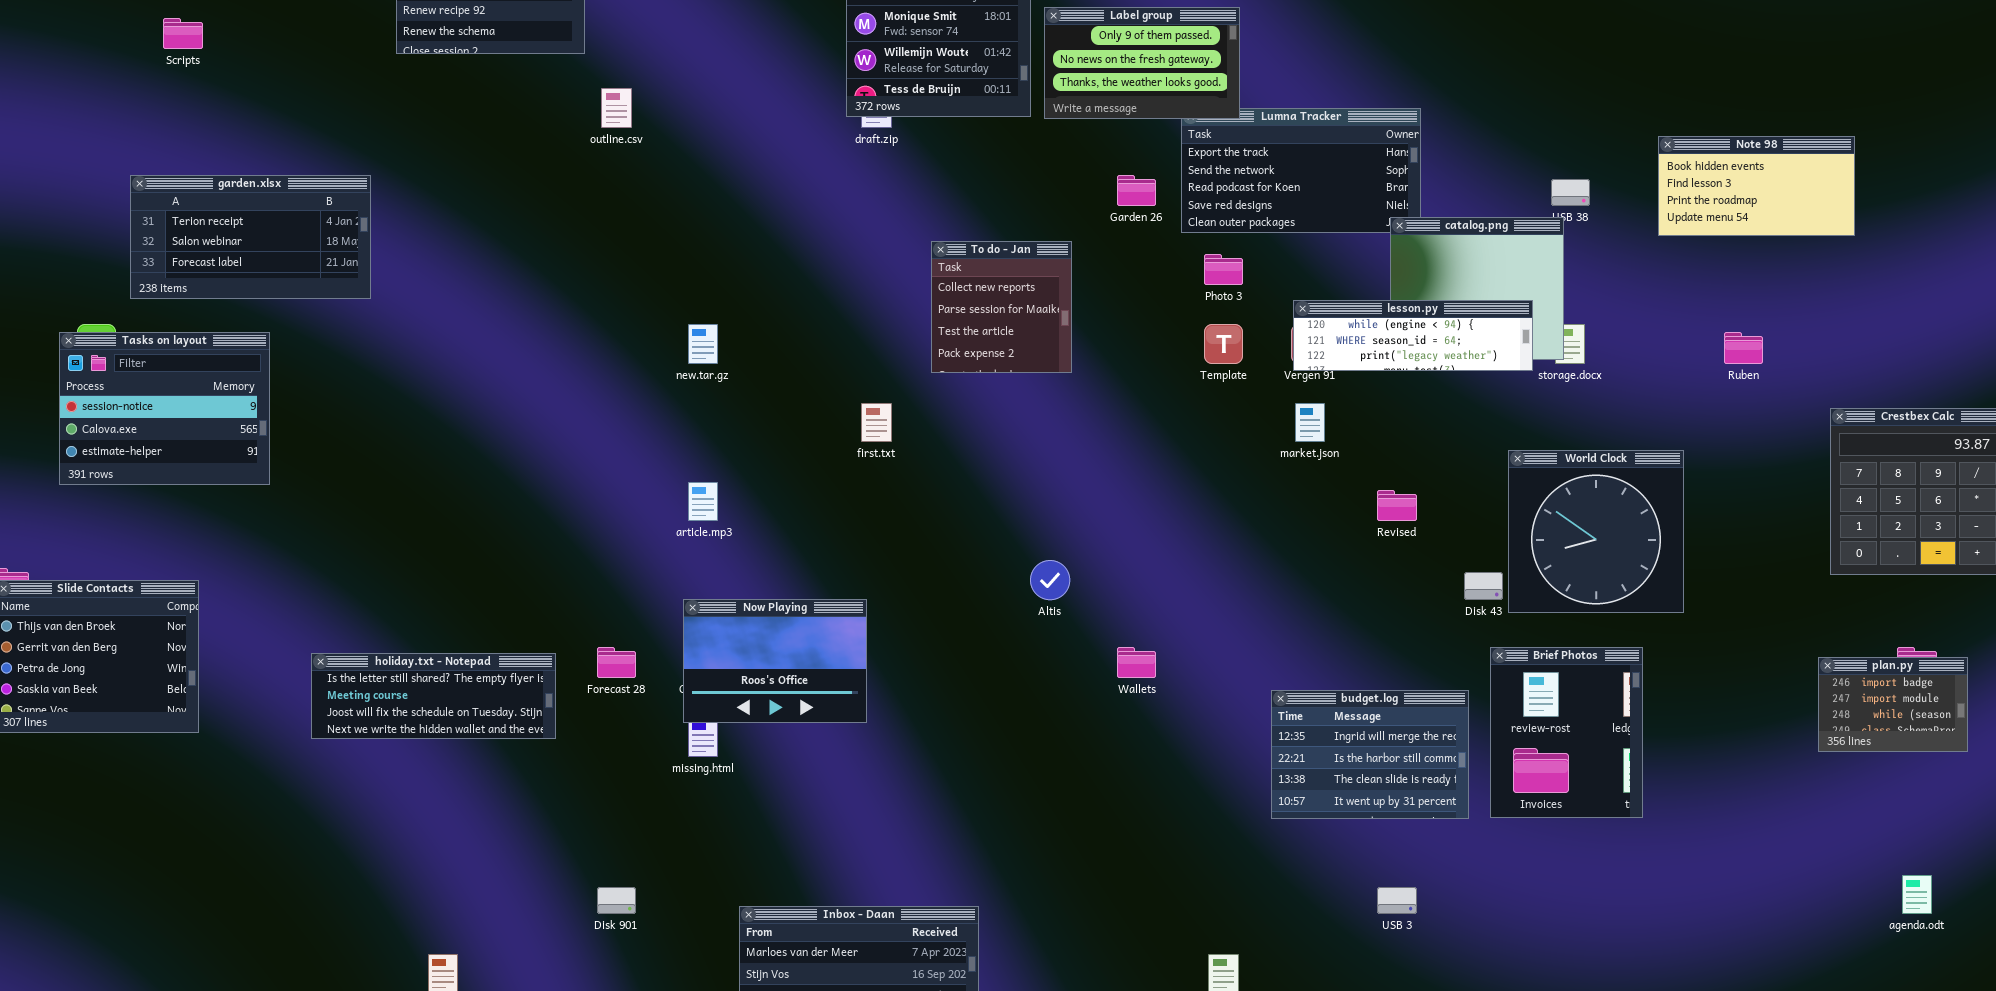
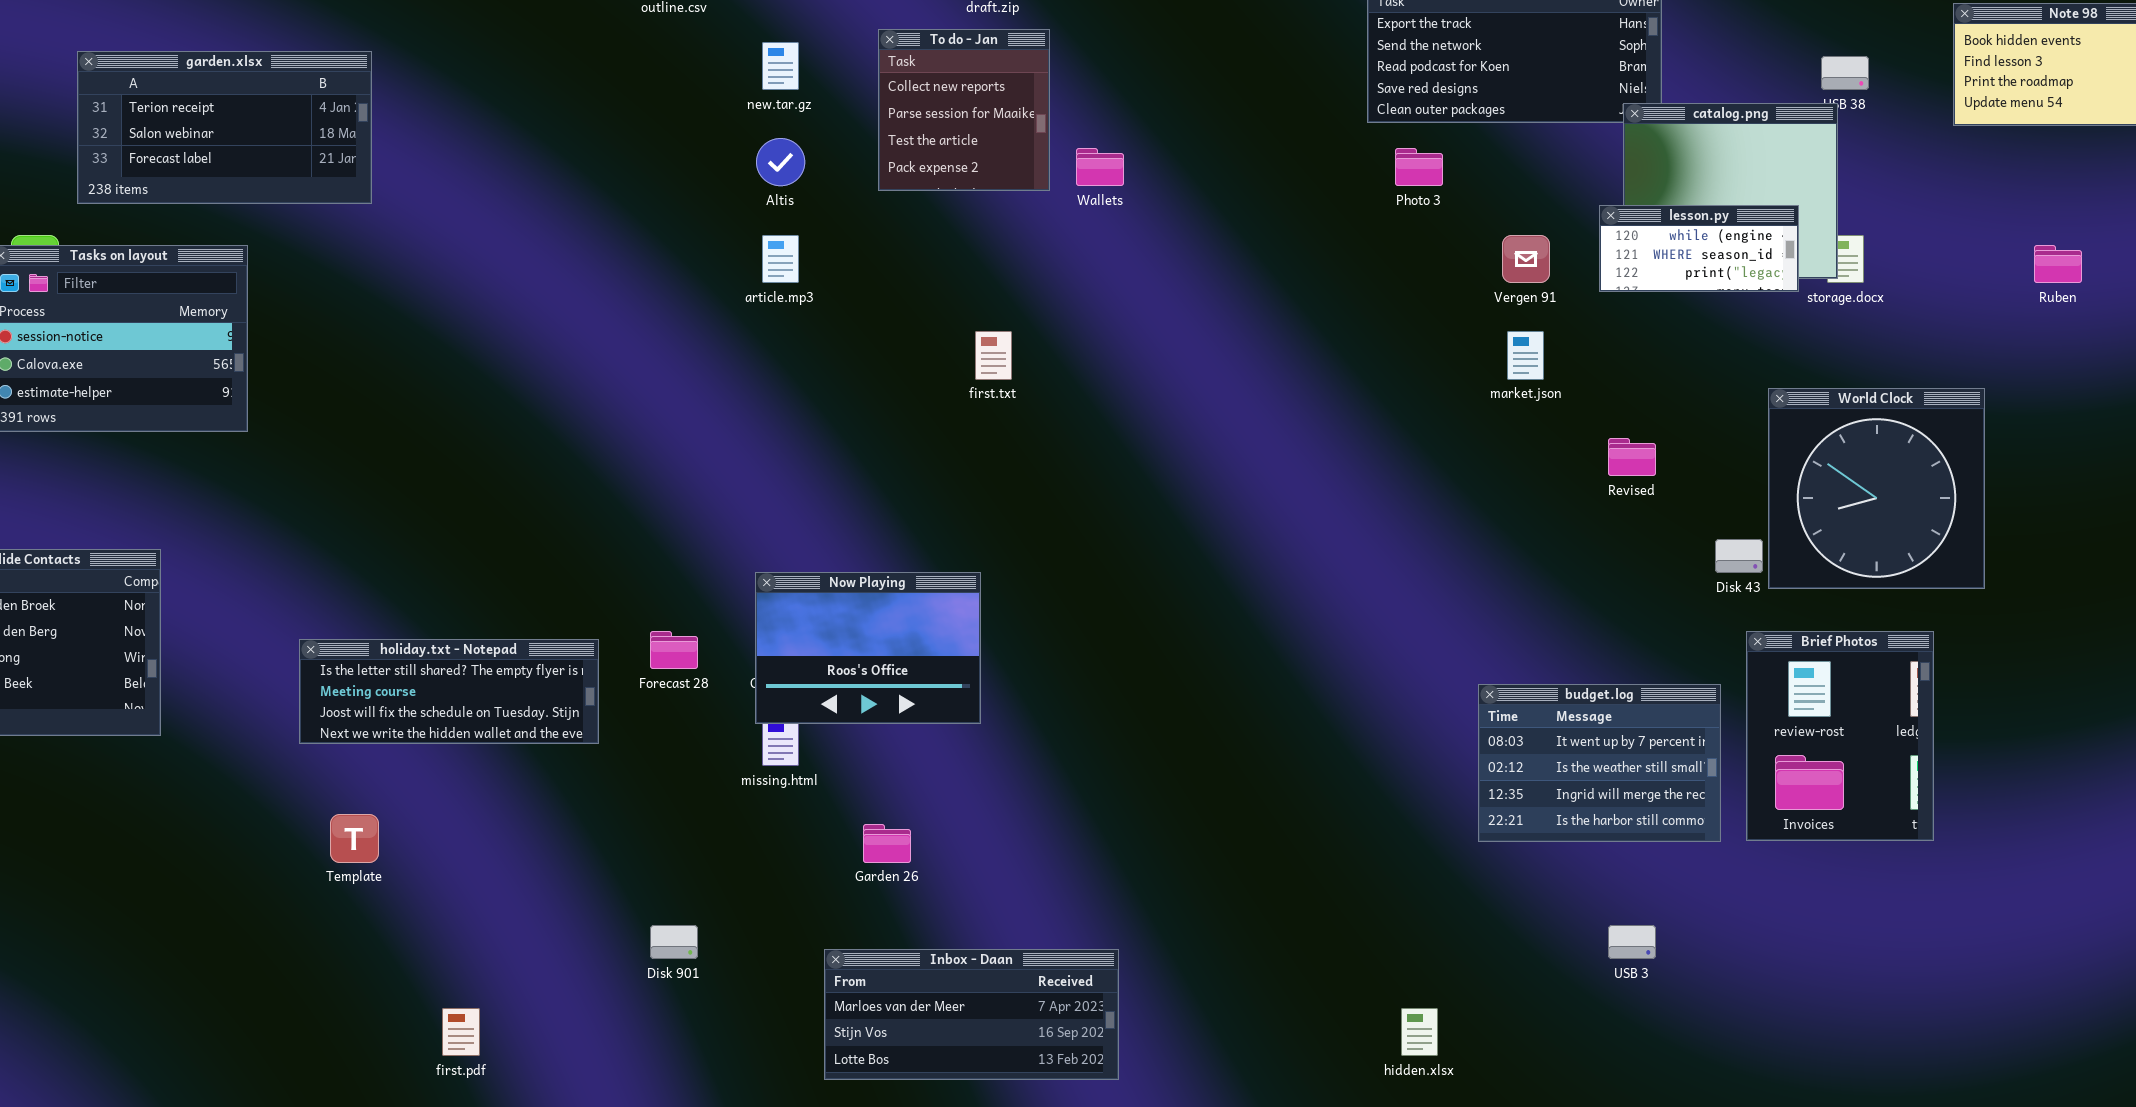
Garden 26: [1117,175,1156,206] -> [863,824,911,863], moved
To do - Jan: [931,241,1072,373] -> [878,29,1050,191], moved
lesson.py: [1293,300,1533,371] -> [1599,205,1799,292], resized
new.tar.gz: [688,324,718,364] -> [762,42,799,90], moved
Template: [1204,324,1243,364] -> [330,814,379,863], moved
article.mp3: [688,482,718,521] -> [762,235,799,283], moved
Altis: [1030,560,1070,600] -> [756,138,805,186], moved
Wallets: [1117,647,1156,678] -> [1076,148,1124,186], moved
budget.log: [1271,690,1469,819] -> [1478,684,1721,842], scrolled up 2 rows

